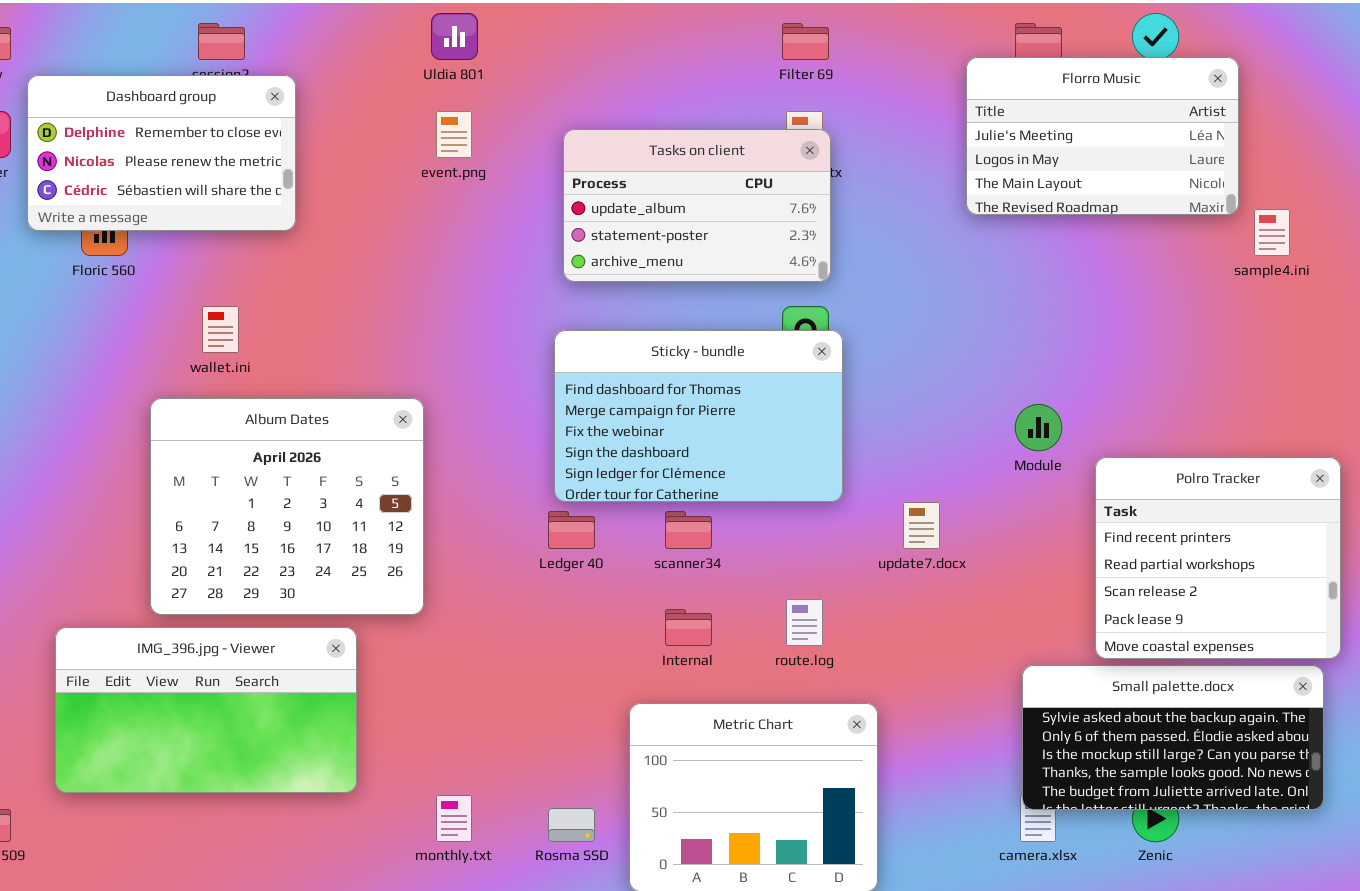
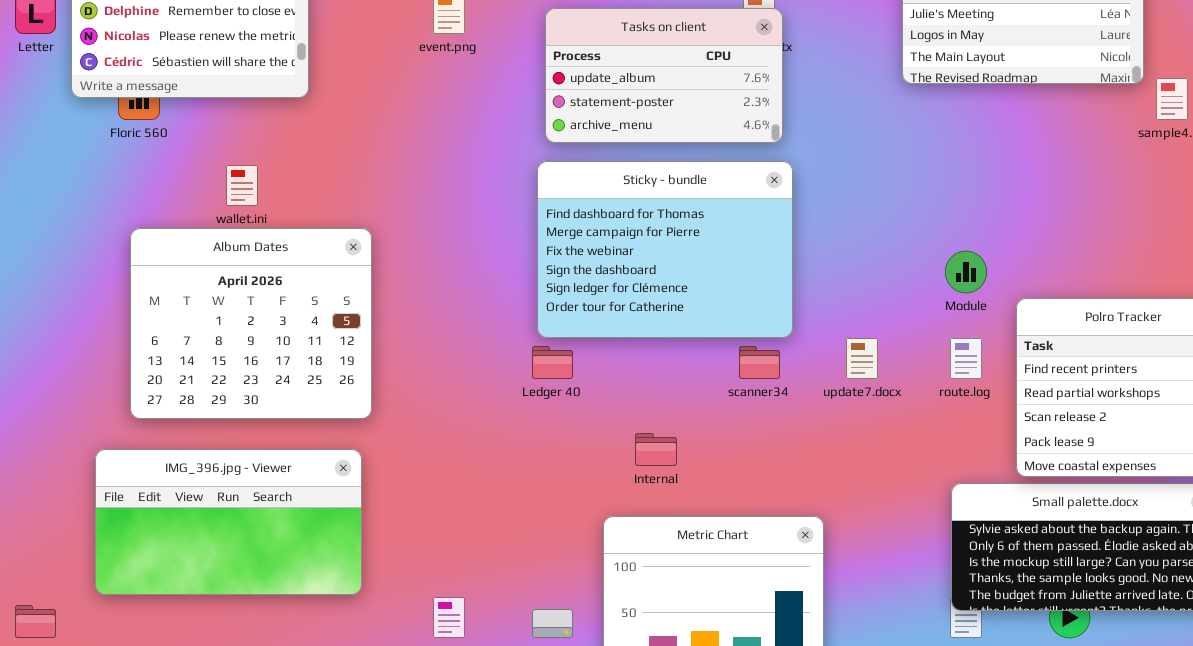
Sticky - bundle: [554,330,843,502] -> [537,161,793,338], resized
Album Dates: [150,398,424,615] -> [130,228,372,419], moved
scanner34: [665,511,712,549] -> [739,346,780,379], moved
route.log: [786,599,823,646] -> [950,338,982,379], moved

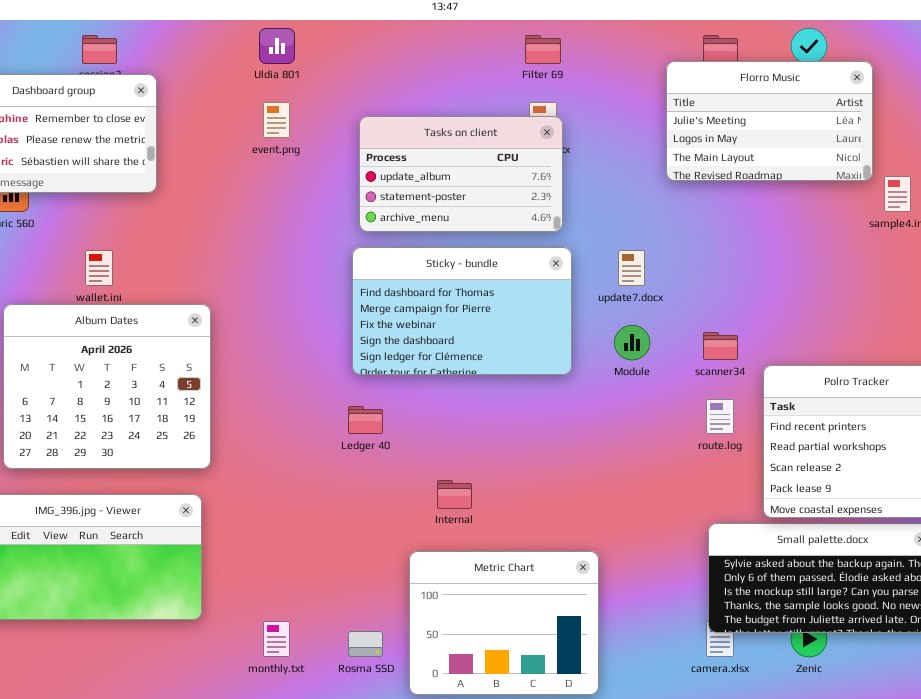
Sticky - bundle: [537,161,793,338] -> [352,247,572,375], resized
Module: [945,251,987,293] -> [614,325,650,360], moved
update7.docx: [846,338,878,379] -> [618,250,645,286], moved
scanner34: [739,346,780,379] -> [703,332,738,360], moved

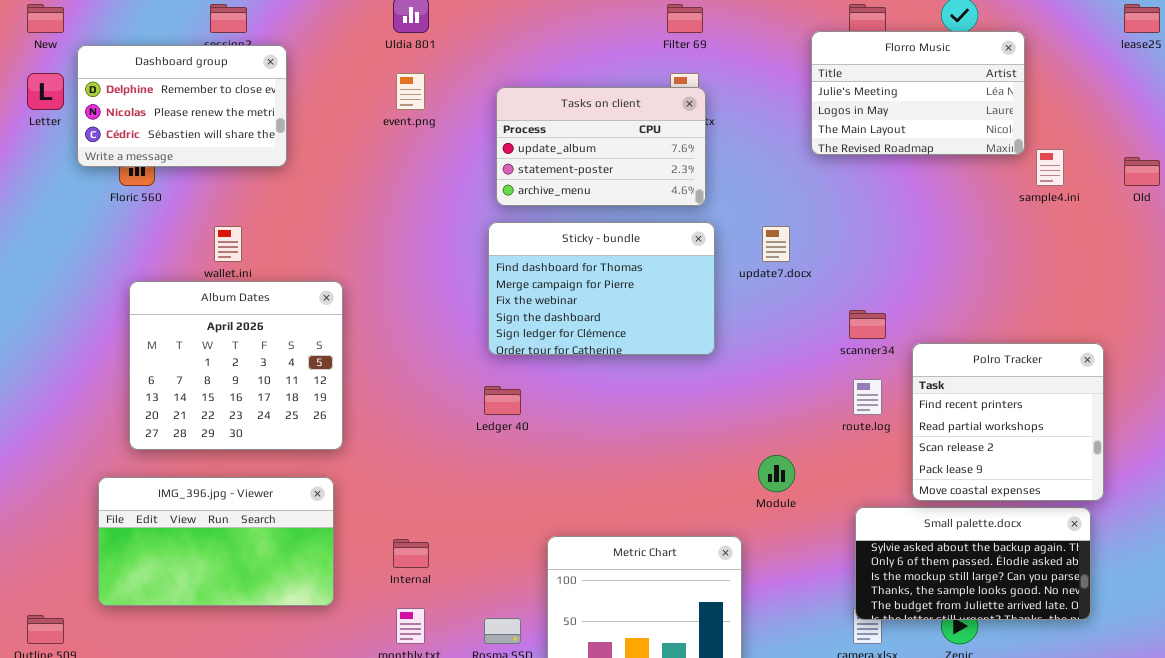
Module: [614,325,650,360] -> [758,455,795,492], moved
Internal: [437,480,472,509] -> [393,539,429,568], moved

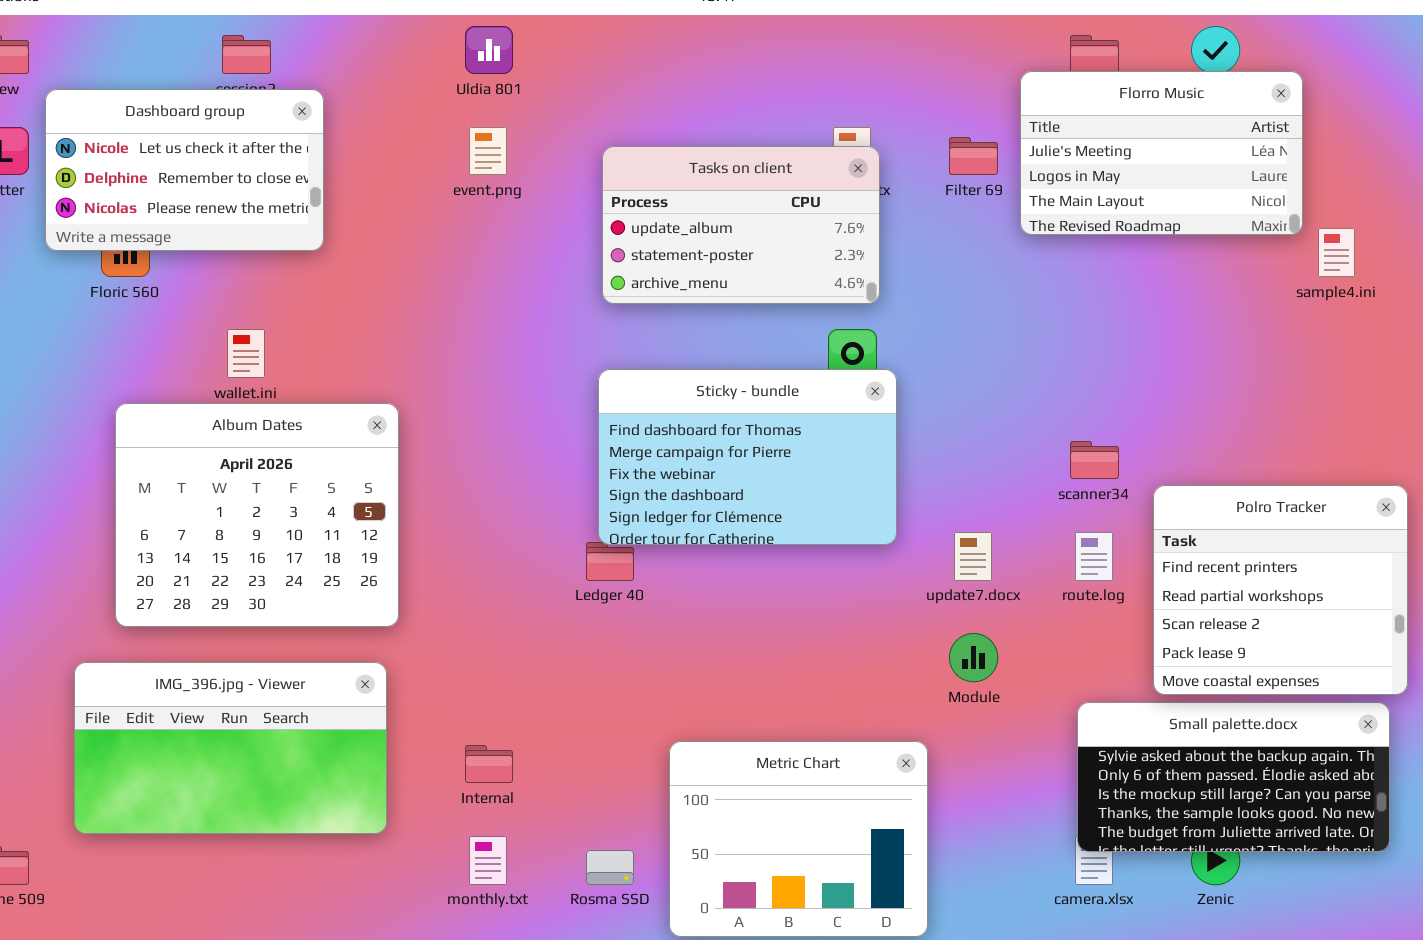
Filter 69: [667,4,703,33] -> [949,137,998,175], moved
Dashboard group: [77,45,287,167] -> [45,89,324,251], scrolled up 1 row
Sticky - bundle: [488,222,715,355] -> [598,369,897,545], moved
update7.docx: [762,226,790,262] -> [954,532,992,581], moved

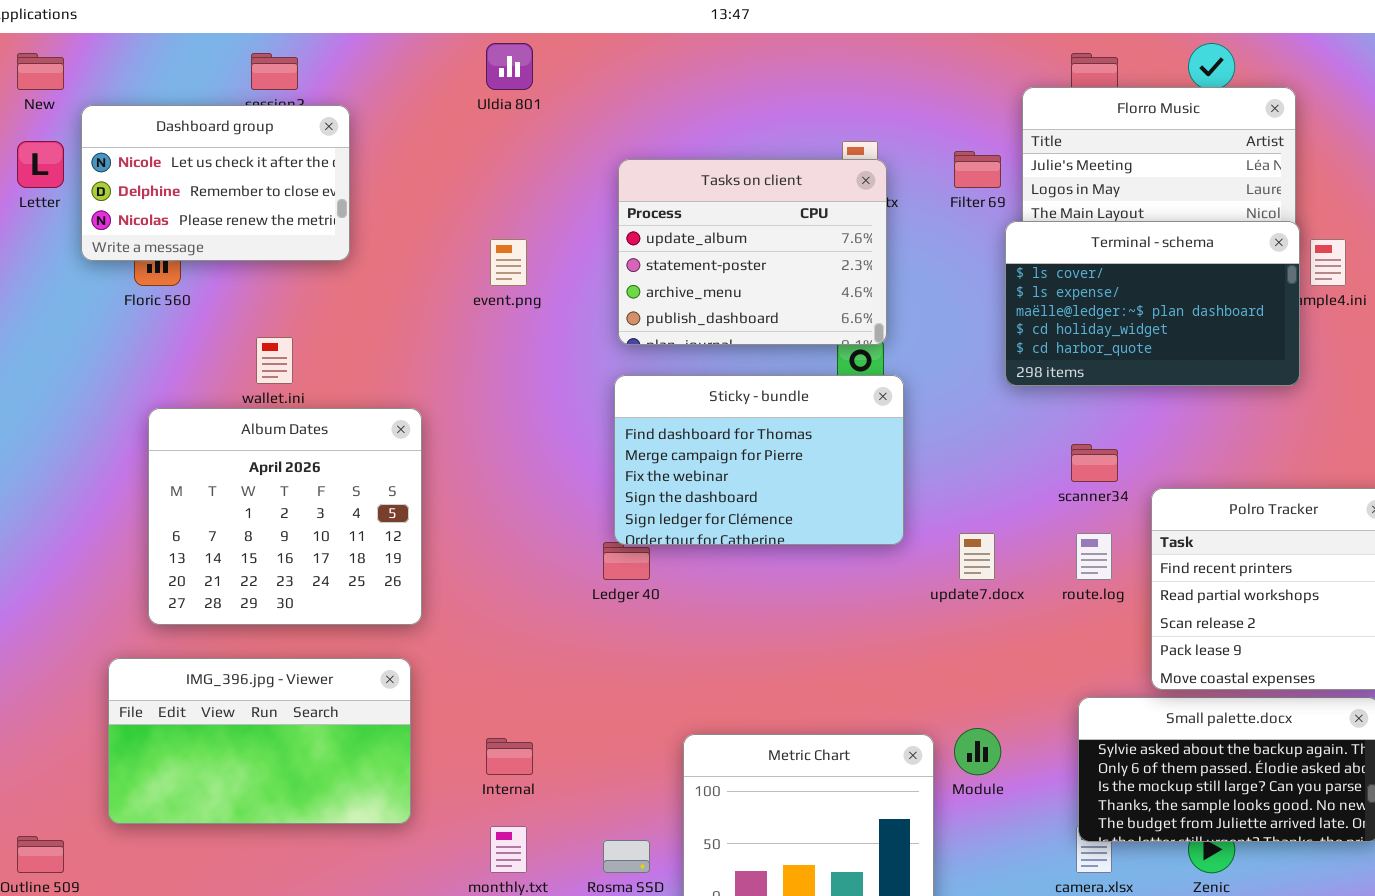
event.png: [469,127,507,175] -> [490,239,527,286], moved
Tasks on client: [602,146,880,304] -> [618,159,887,345], resized
Terminal - schema: none -> [1005,221,1300,386], opened
Module: [949,633,998,682] -> [954,728,1001,775], moved

